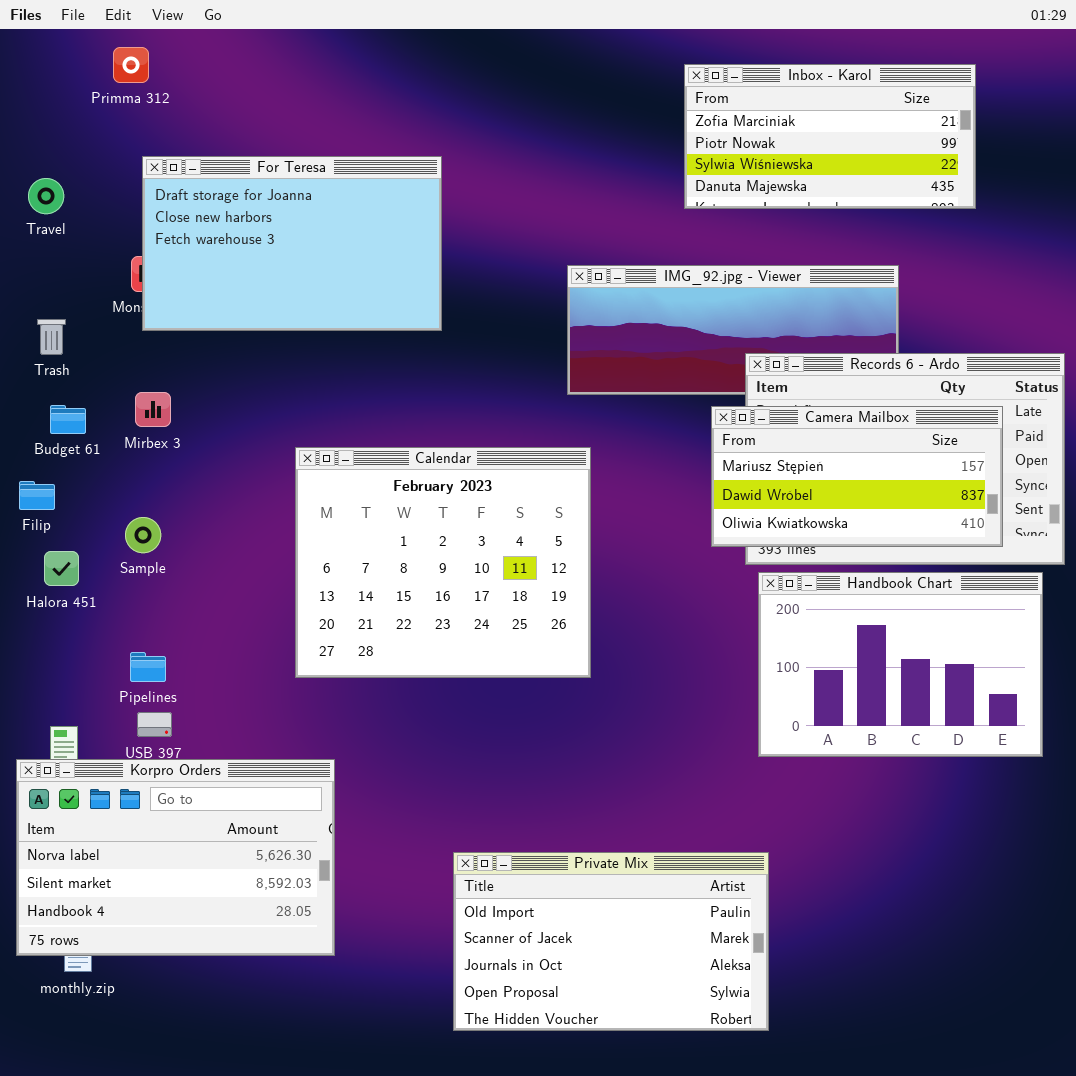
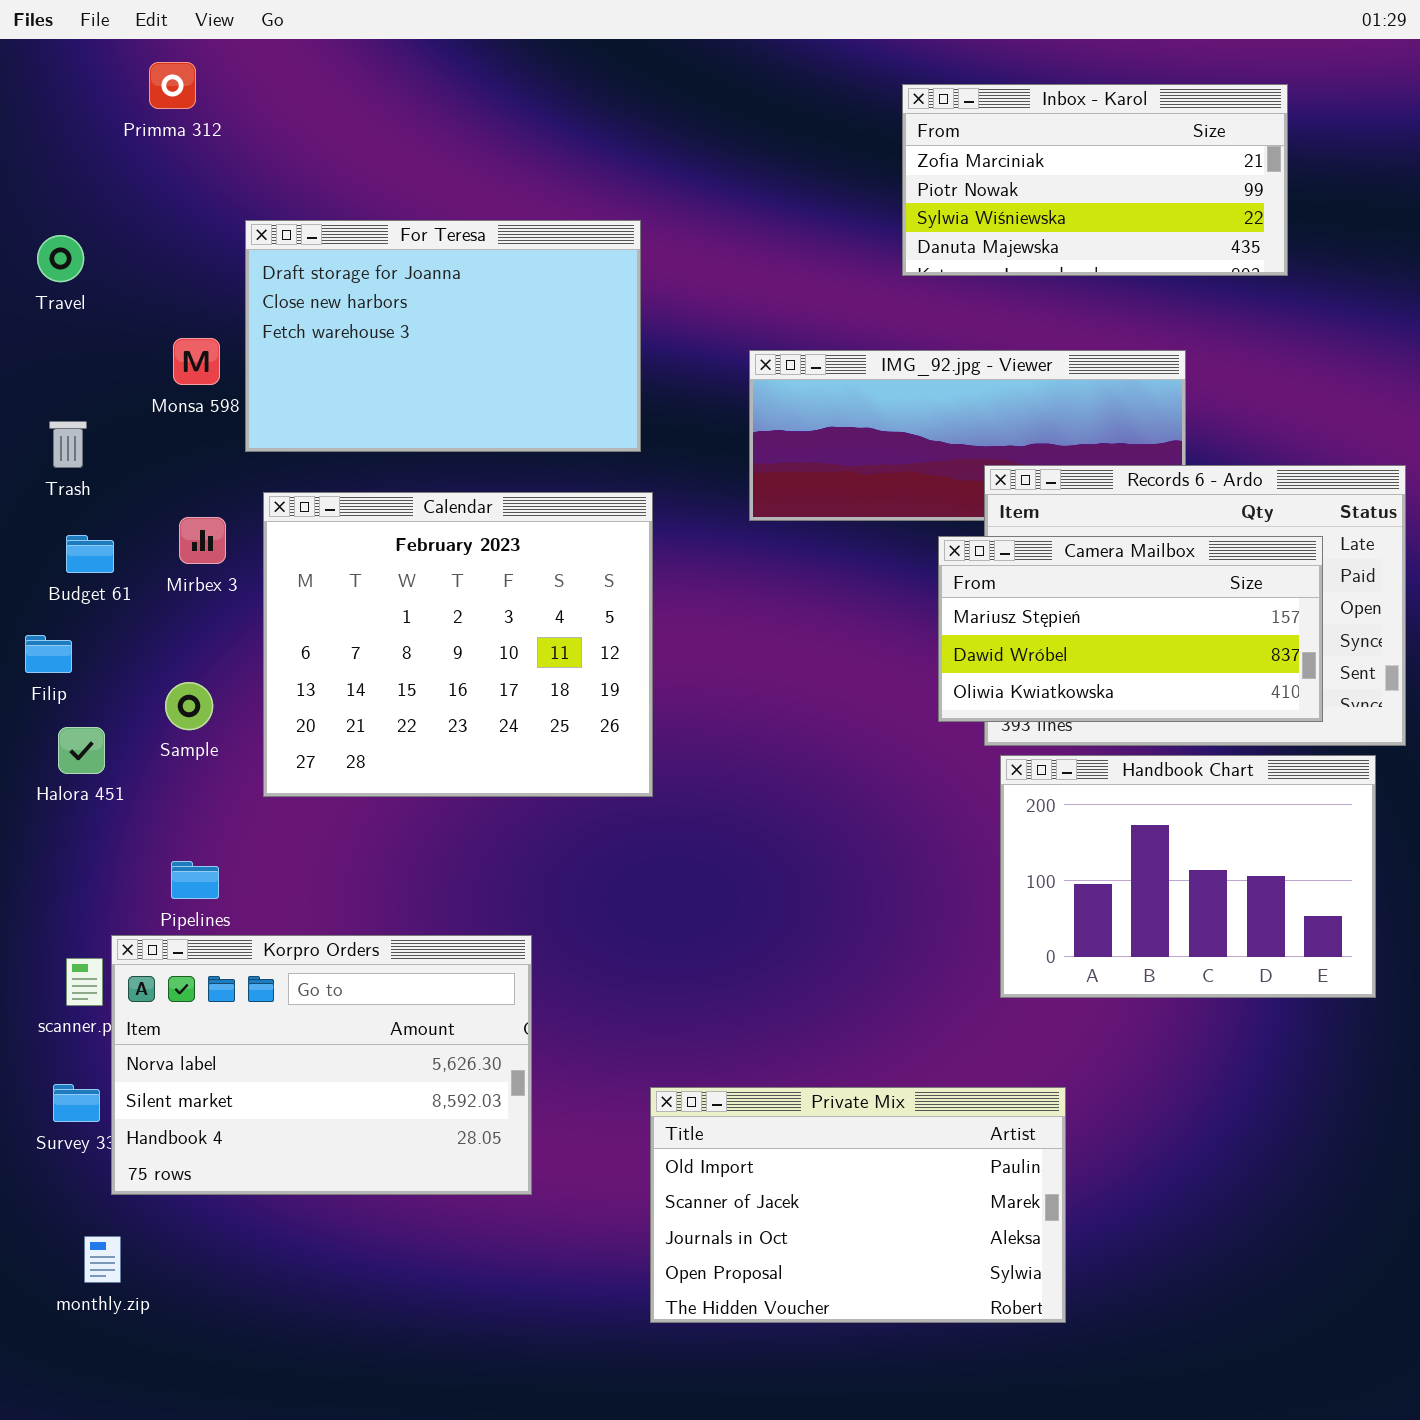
For Teresa: [142,156,442,331] -> [245,220,641,452], moved
Calendar: [295,447,591,678] -> [263,492,653,797], moved
Korpro Orders: [16,759,335,956] -> [111,935,532,1195], moved
Private Mix: [453,852,769,1031] -> [650,1087,1066,1323], moved

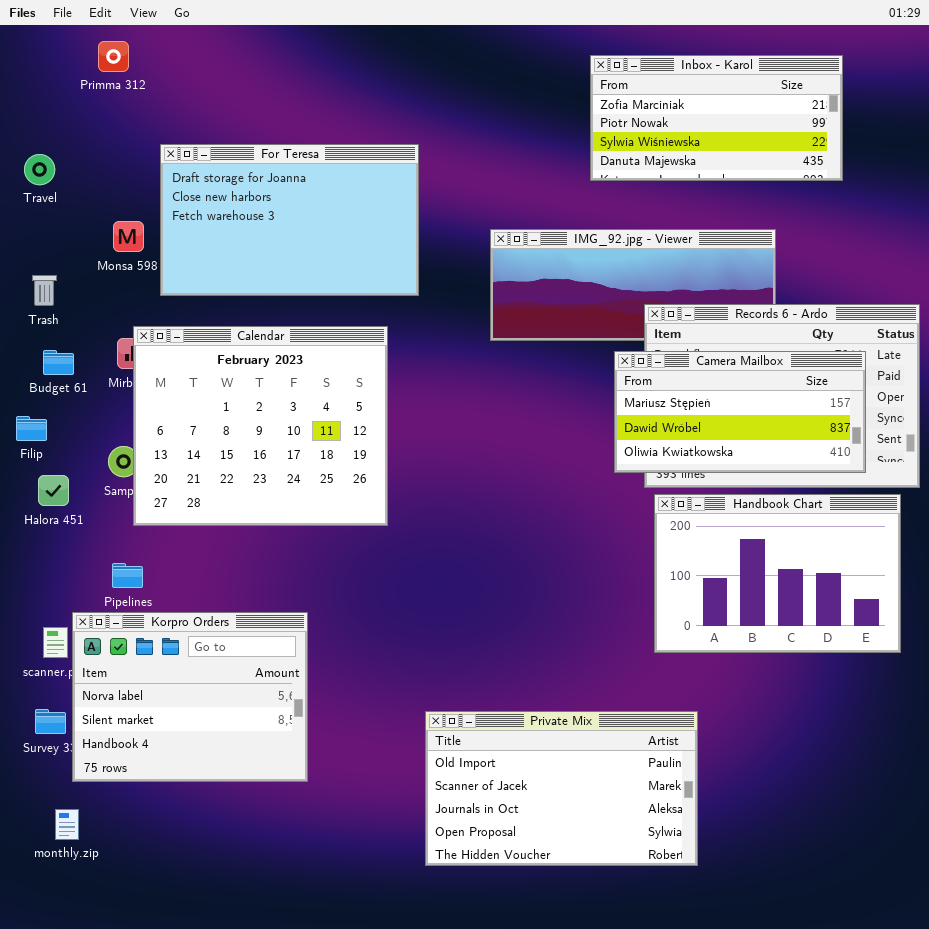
Calendar: [263,492,653,797] -> [133,326,388,526], moved
Korpro Orders: [111,935,532,1195] -> [72,612,308,782], resized

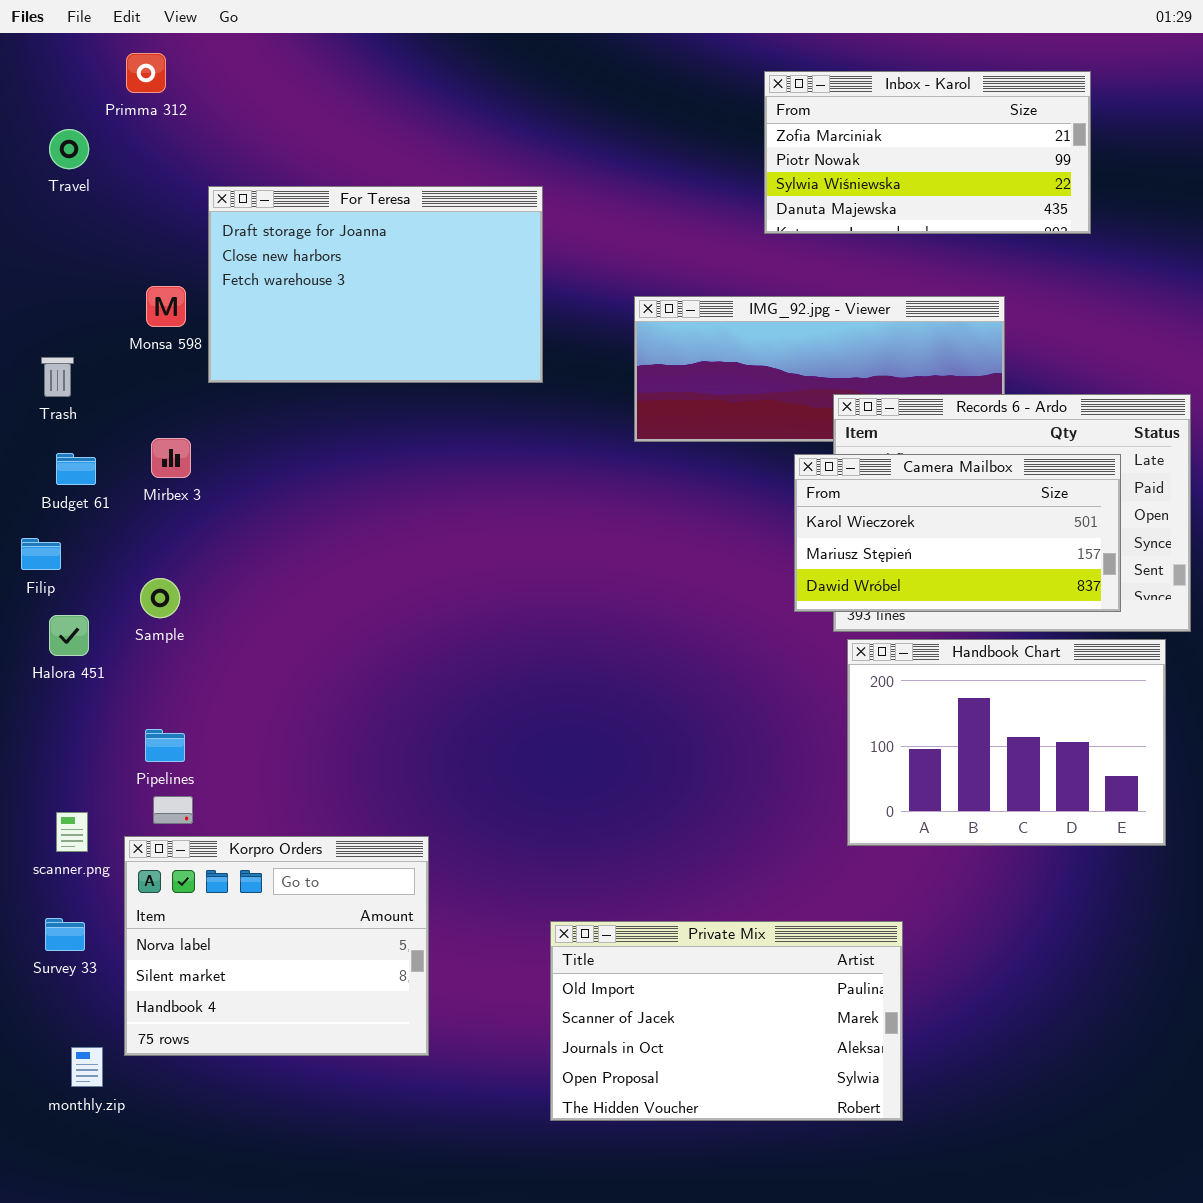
Travel: [24,154,55,185] -> [49,129,89,169], moved
Calendar: [133,326,388,526] -> none, closed
Camera Mailbox: [614,351,866,473] -> [794,454,1121,612], scrolled up 1 row
Korpro Orders: [72,612,308,782] -> [124,836,429,1056], moved

